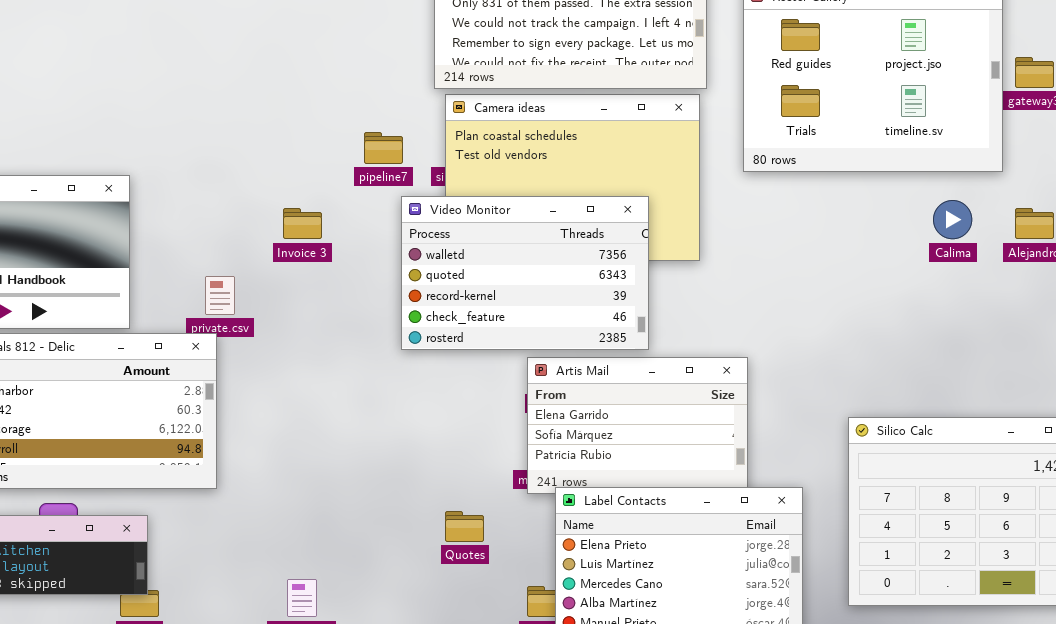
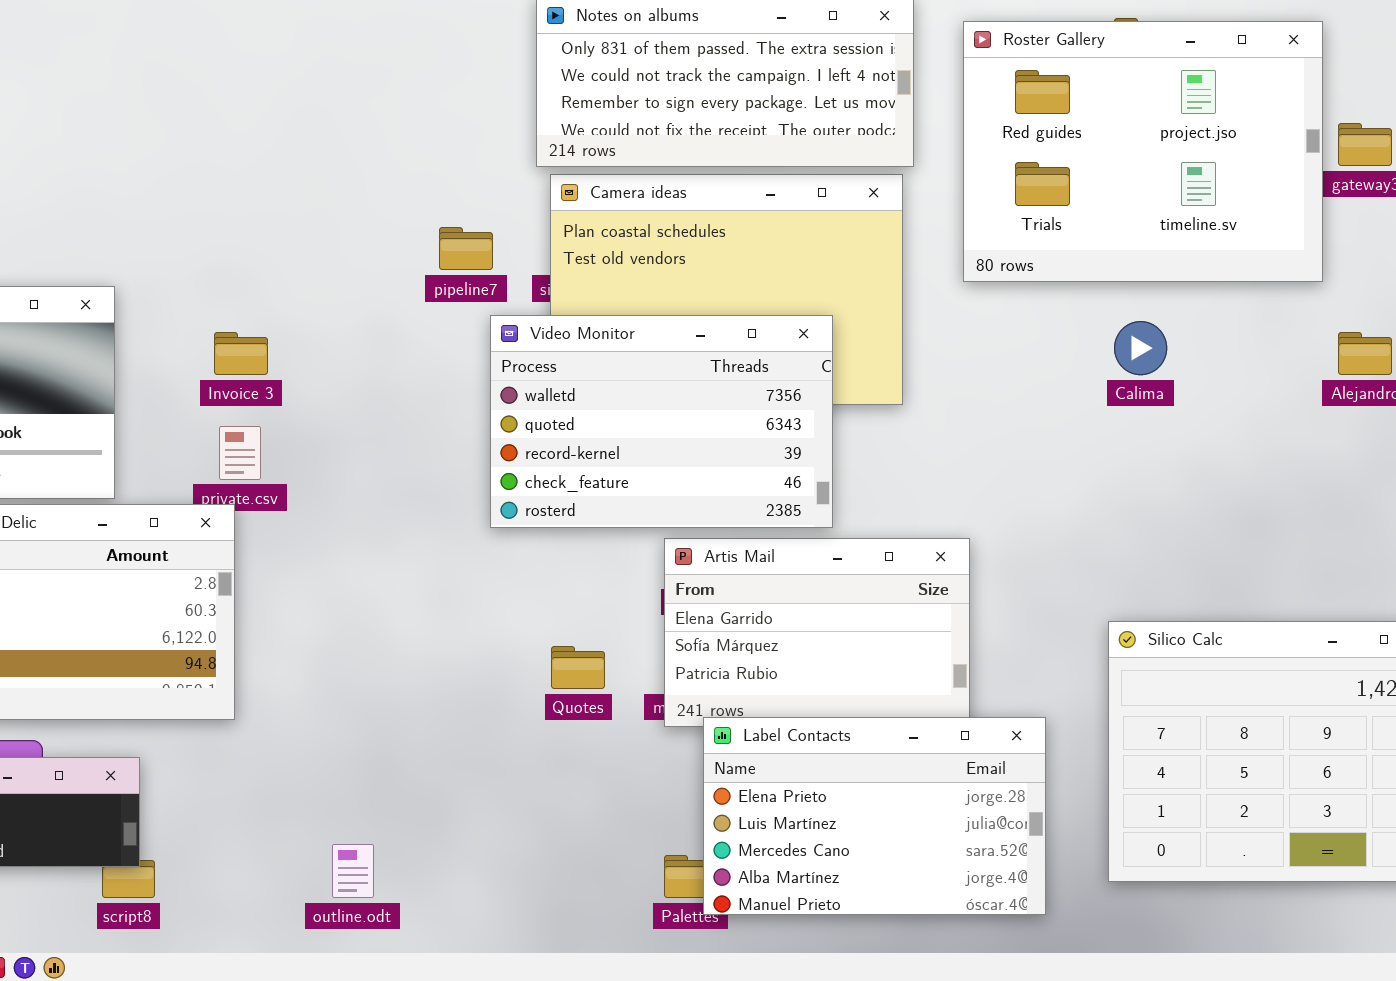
Calima: [933,200,972,239] -> [1114,321,1167,375], moved
Invoice 3: [283,208,322,239] -> [214,332,268,375], moved
Quotes: [445,511,484,542] -> [551,646,605,689], moved

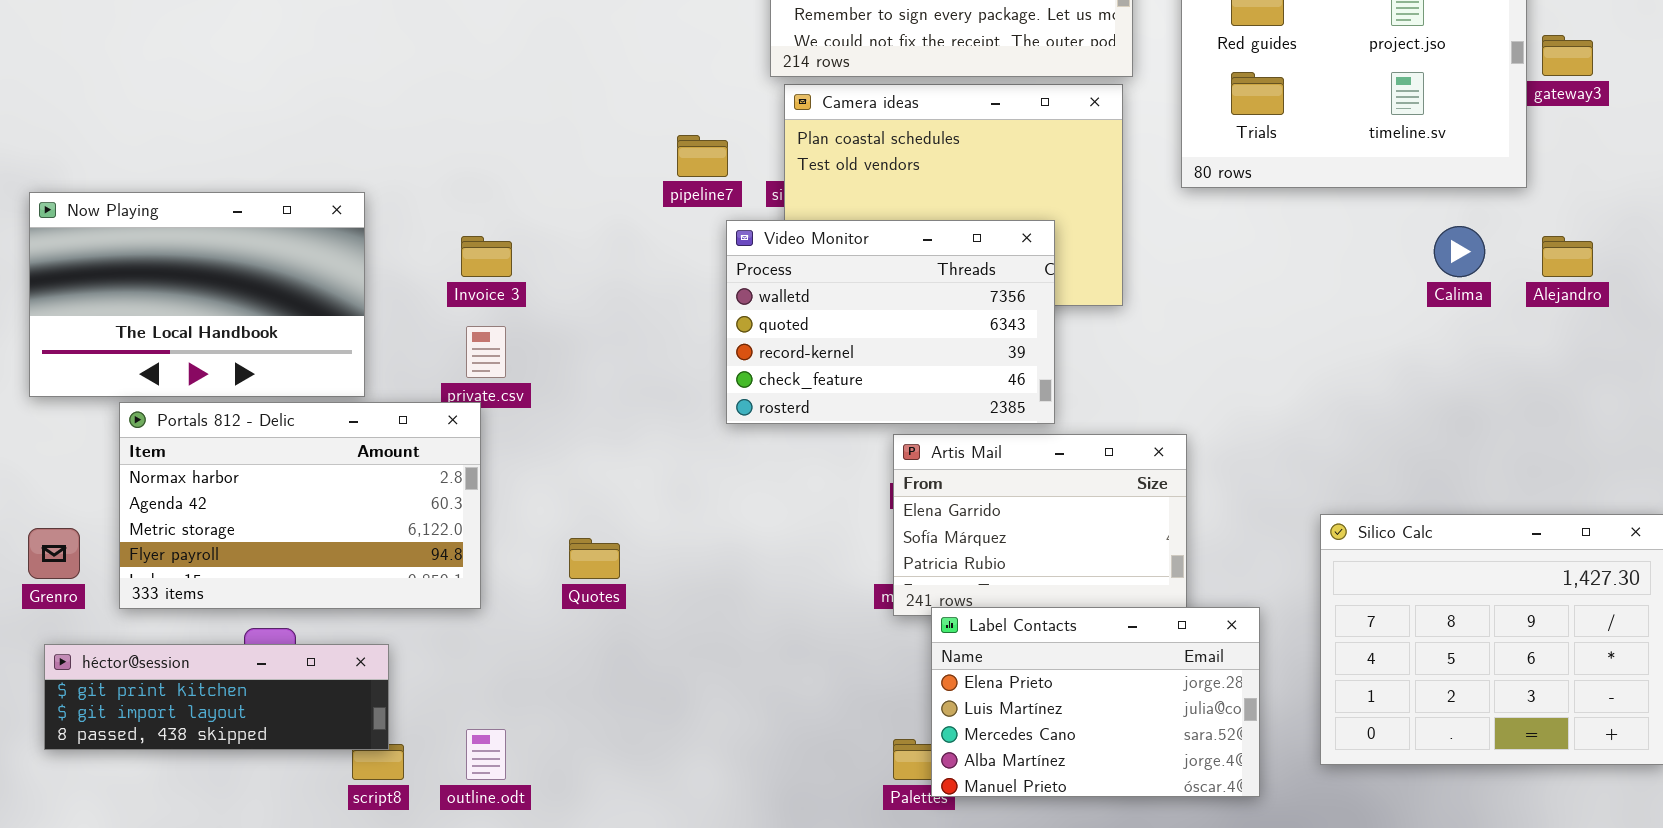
Calima: [1114,321,1167,375] -> [1434,226,1485,277], moved
Quotes: [551,646,605,689] -> [569,538,620,579], moved
outline.odt: [332,844,374,898] -> [466,729,506,780], moved

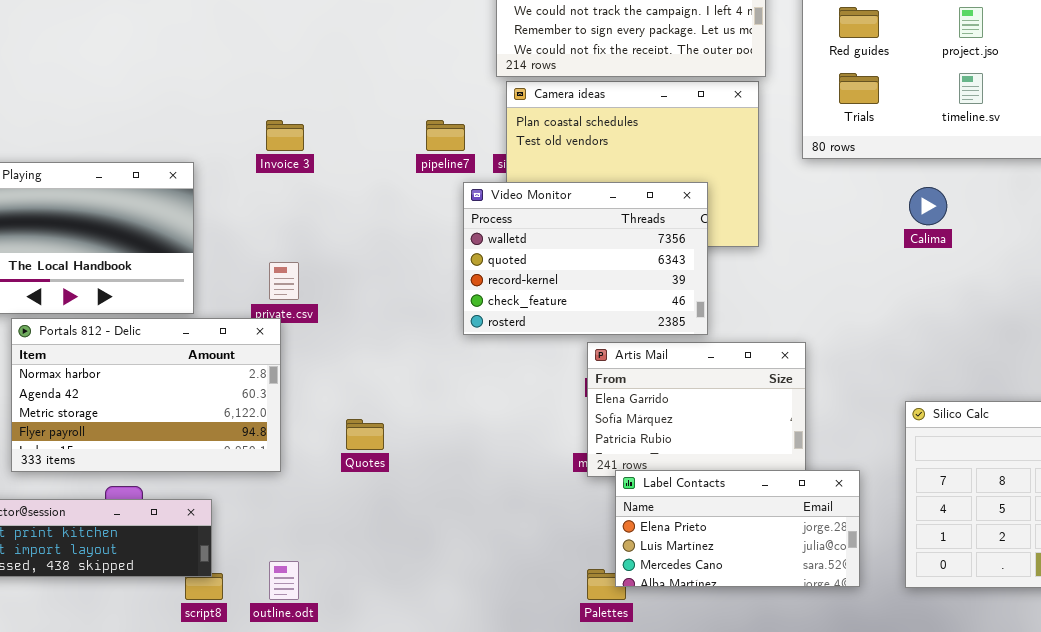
Calima: [1434,226,1485,277] -> [909,187,947,225], moved
Invoice 3: [461,236,512,277] -> [266,120,304,151], moved
Label Contacts: [931,607,1260,797] -> [615,470,860,587], resized

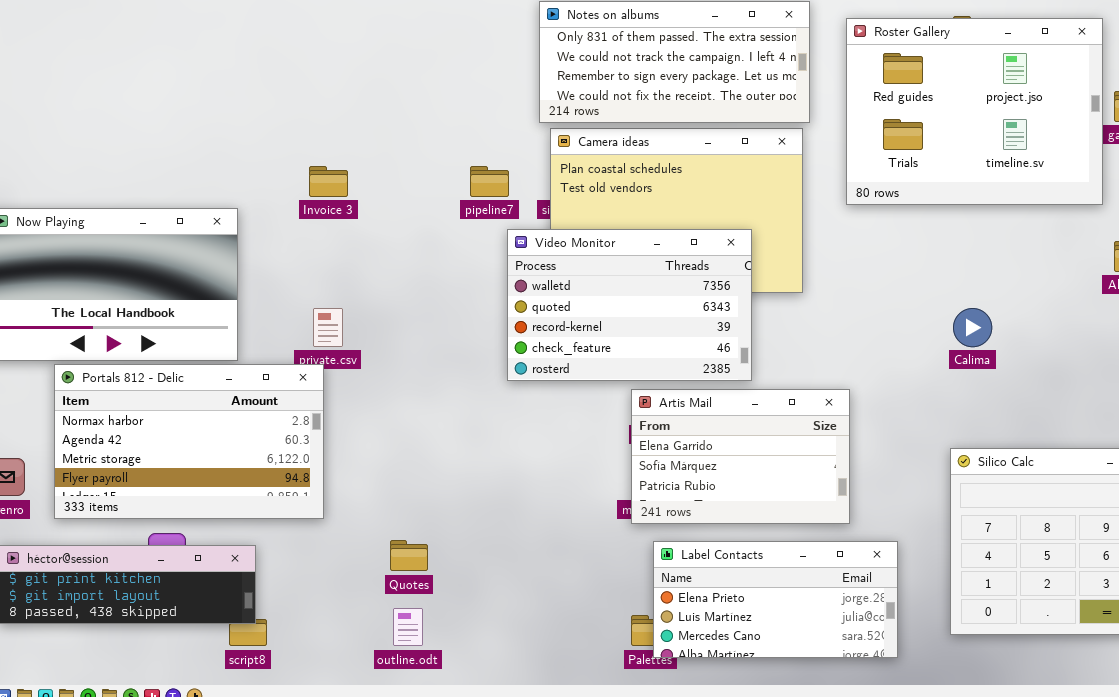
Calima: [909,187,947,225] -> [953,308,992,347], moved
Quotes: [346,419,384,450] -> [390,540,428,571], moved
Label Contacts: [615,470,860,587] -> [653,541,898,658], moved
outline.odt: [269,561,299,600] -> [393,608,423,646], moved

